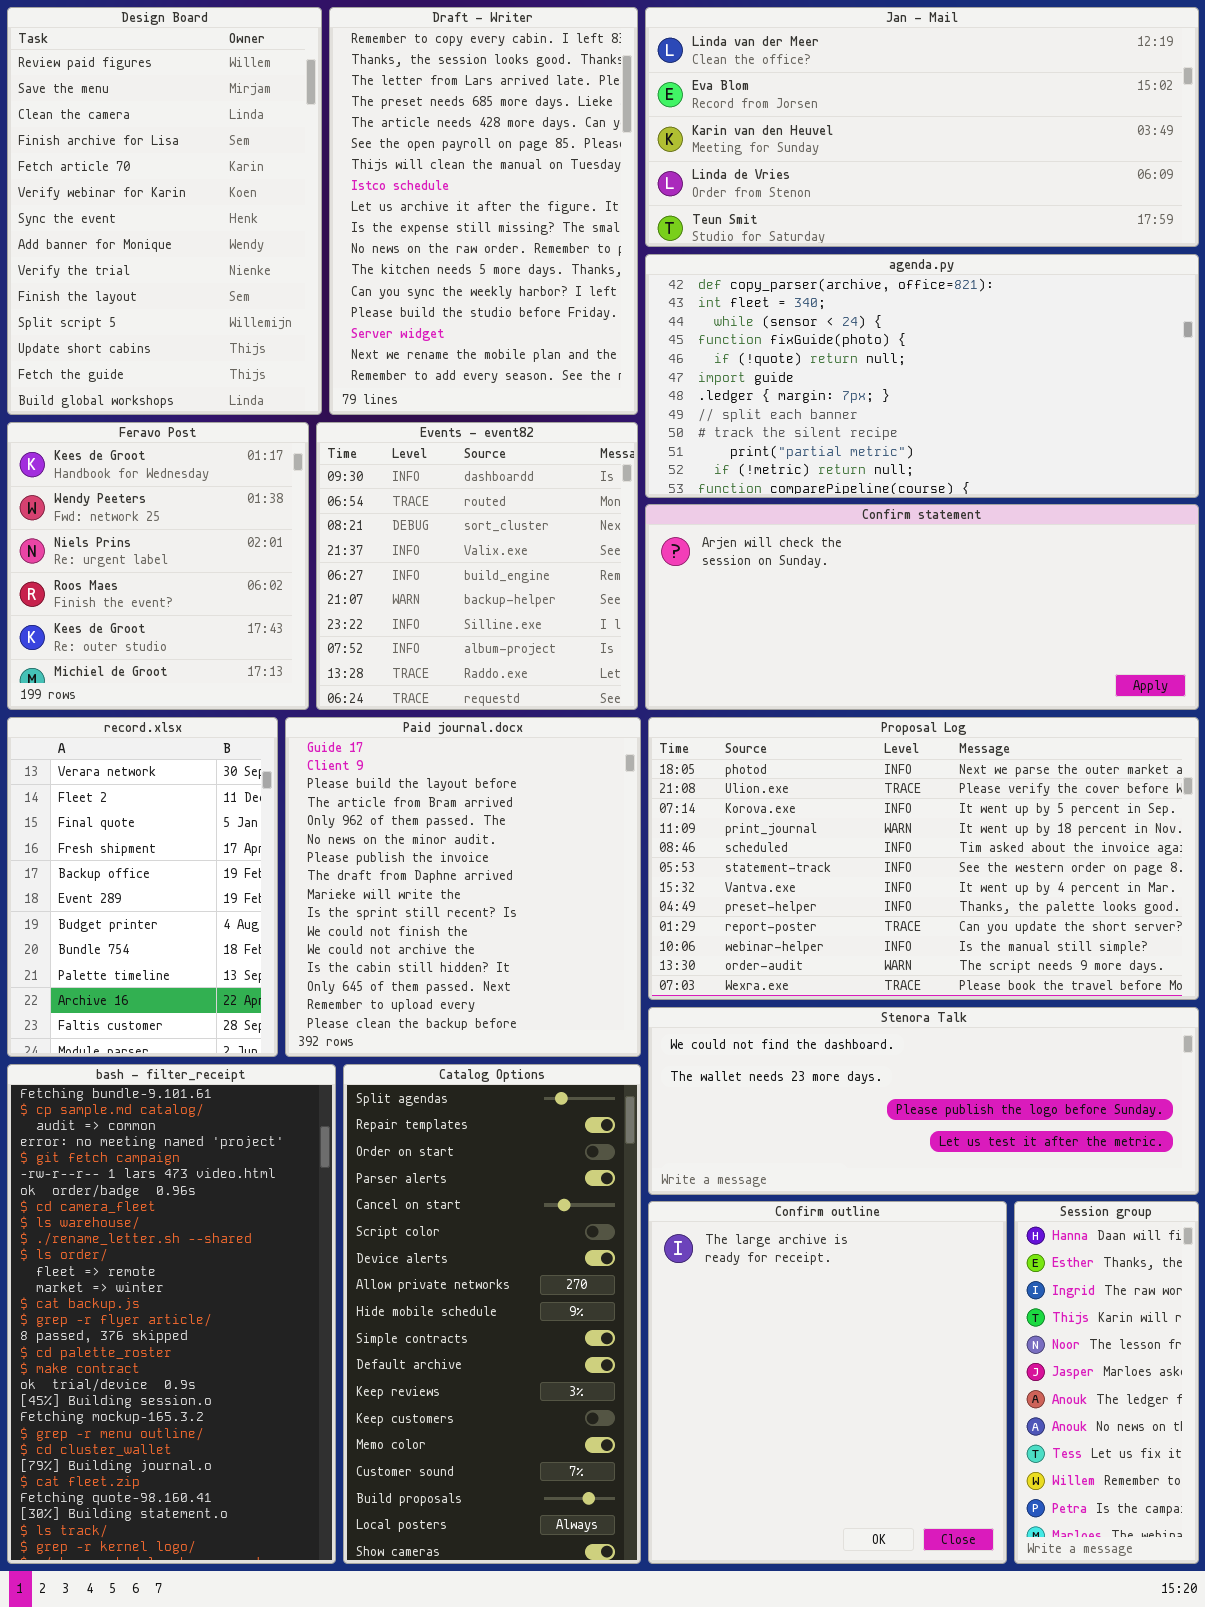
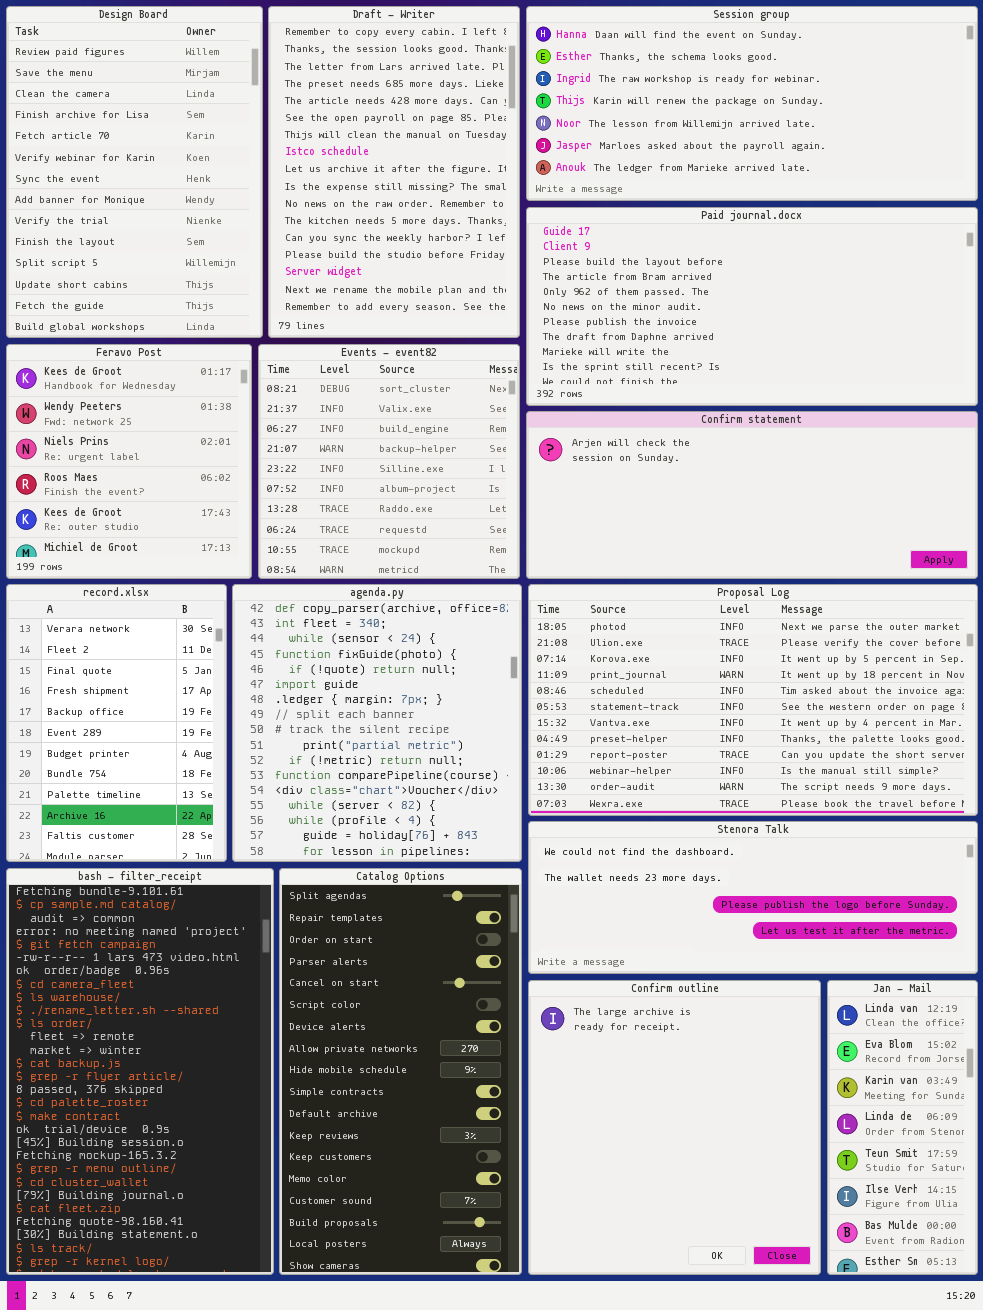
Jan - Mail: [645,7,1199,247] -> [827,980,978,1275], moved, resized
agenda.py: [645,254,1199,498] -> [232,584,522,862], moved, resized
Events - event82: [316,422,638,710] -> [258,344,520,579], scrolled down 2 rows
Paid journal.docx: [285,717,641,1057] -> [526,207,978,406], moved, resized
Session group: [1014,1201,1199,1564] -> [526,6,978,201], moved, resized

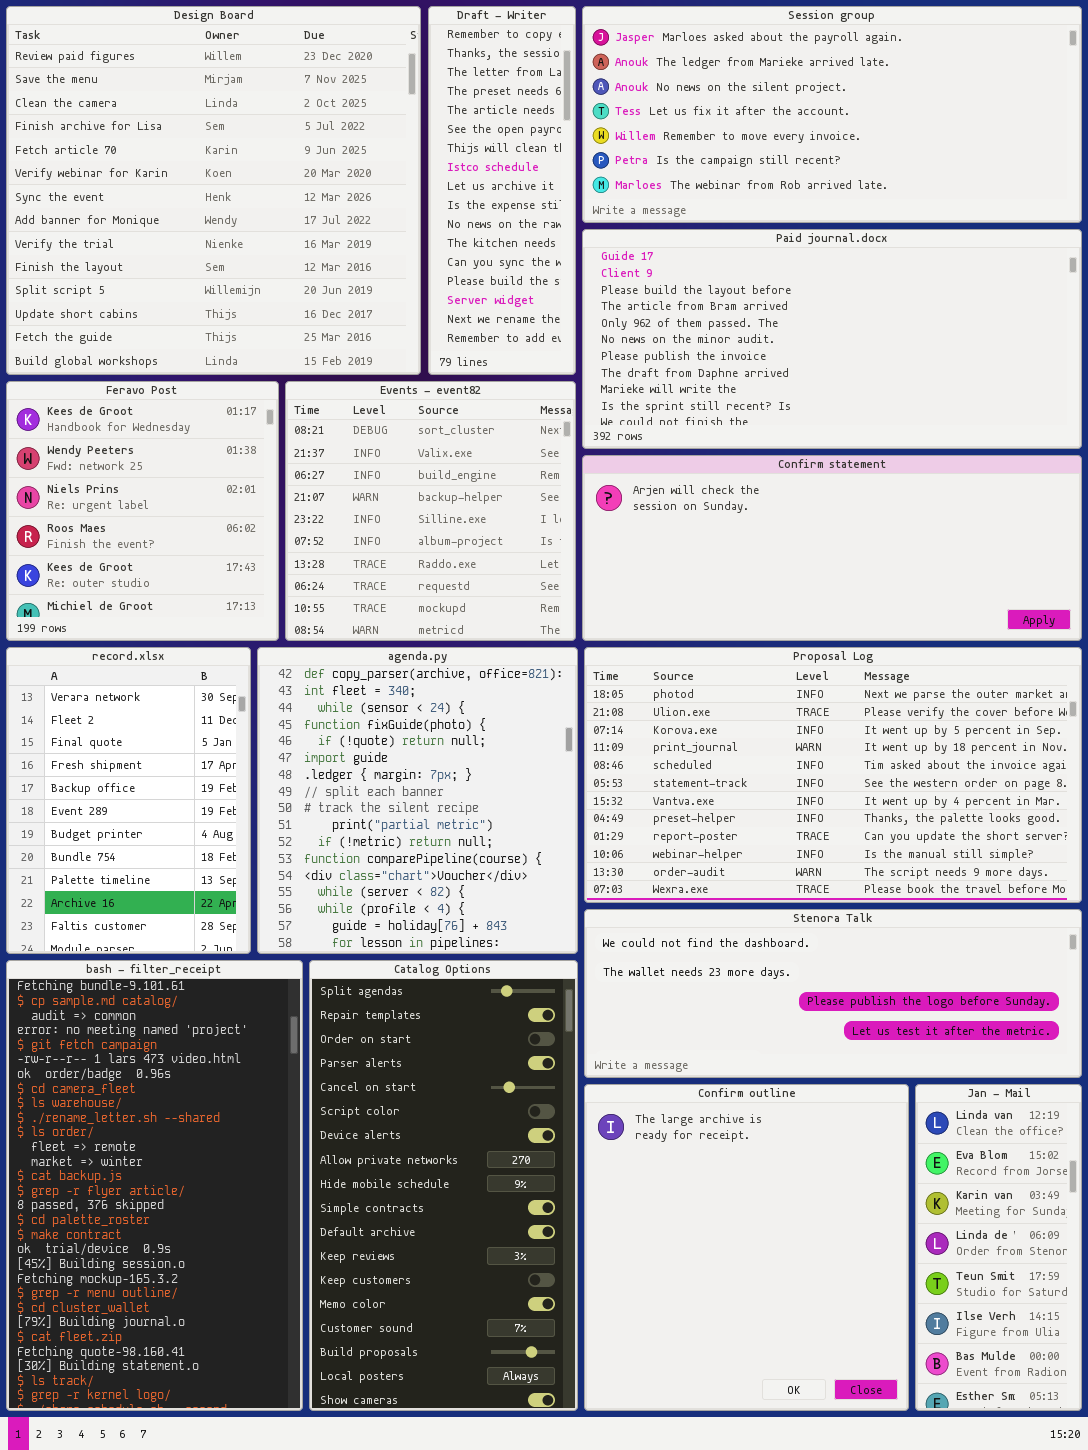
Design Board: [6,6,263,338] -> [6,6,421,375], resized
Draft - Writer: [268,6,520,338] -> [428,6,576,375], resized
Session group: [526,6,978,201] -> [582,6,1082,223], scrolled down 5 rows

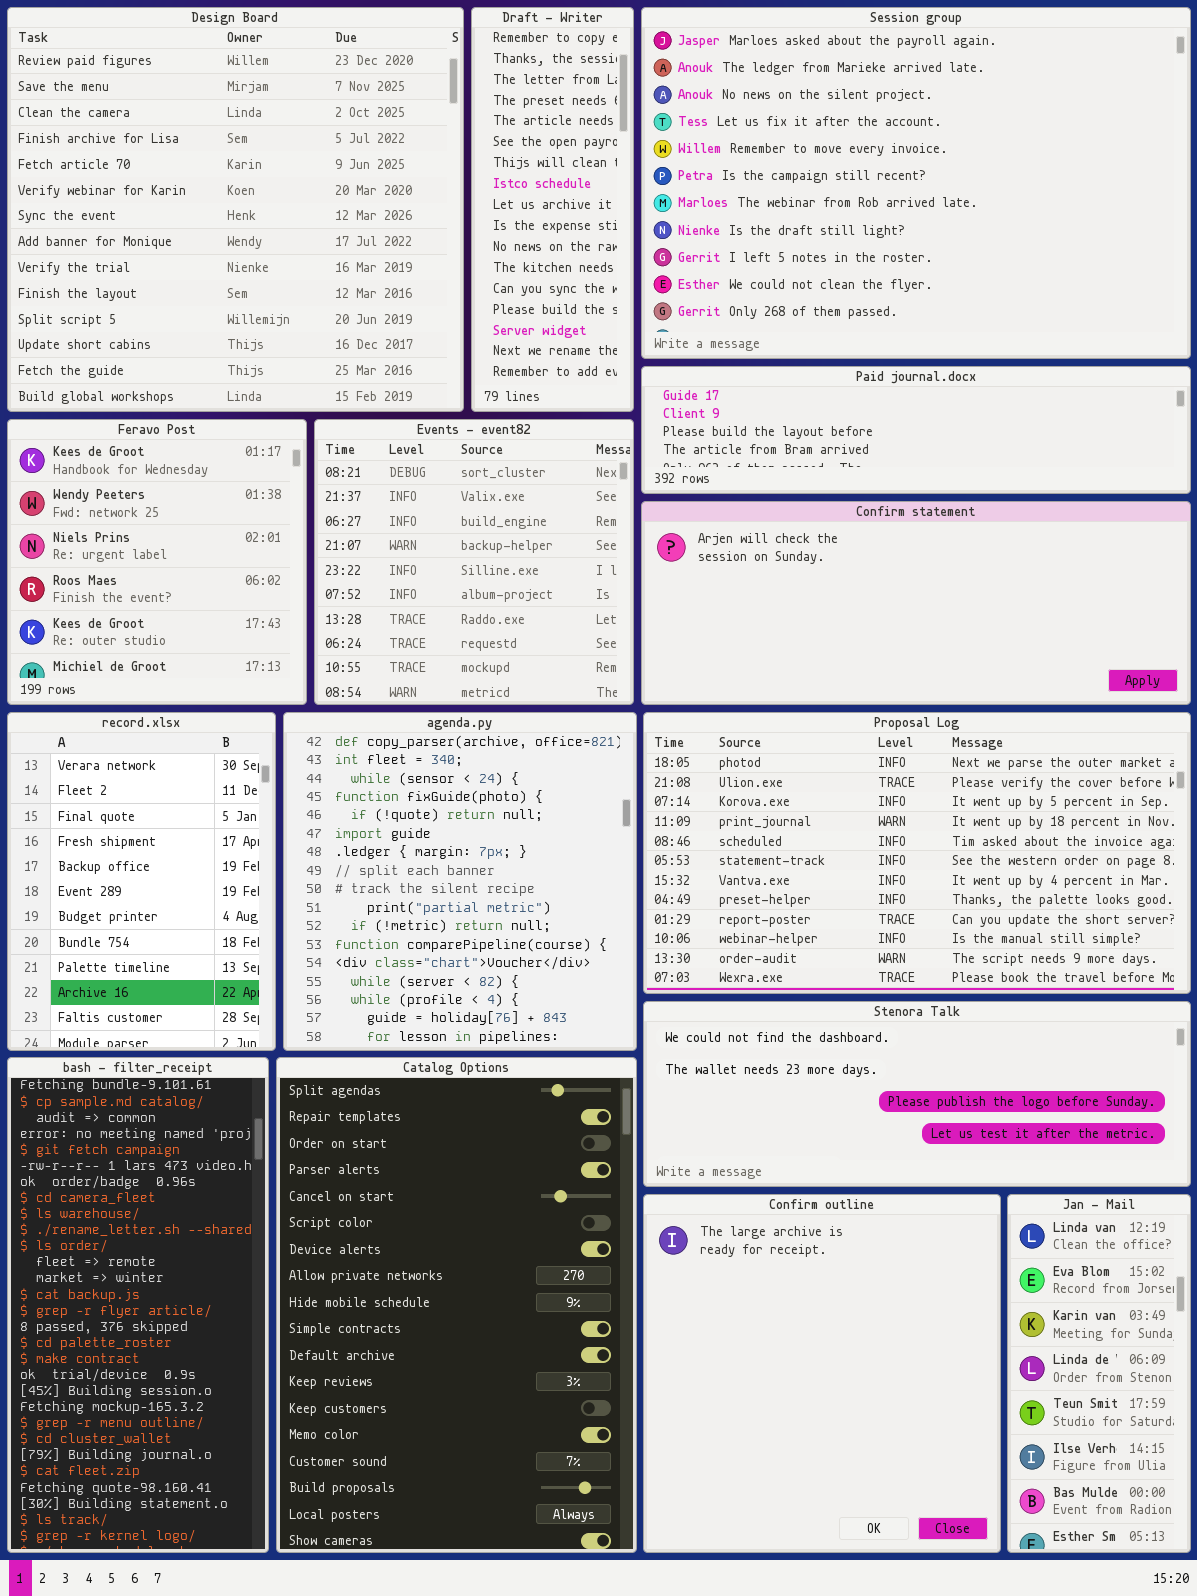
Session group: [582,6,1082,223] -> [641,7,1191,359], resized
Paid journal.docx: [582,229,1082,449] -> [641,366,1191,494], resized
bash - filter_receipt: [6,960,303,1411] -> [7,1057,269,1553], resized
Catalog Options: [309,960,578,1411] -> [276,1057,637,1553], resized

